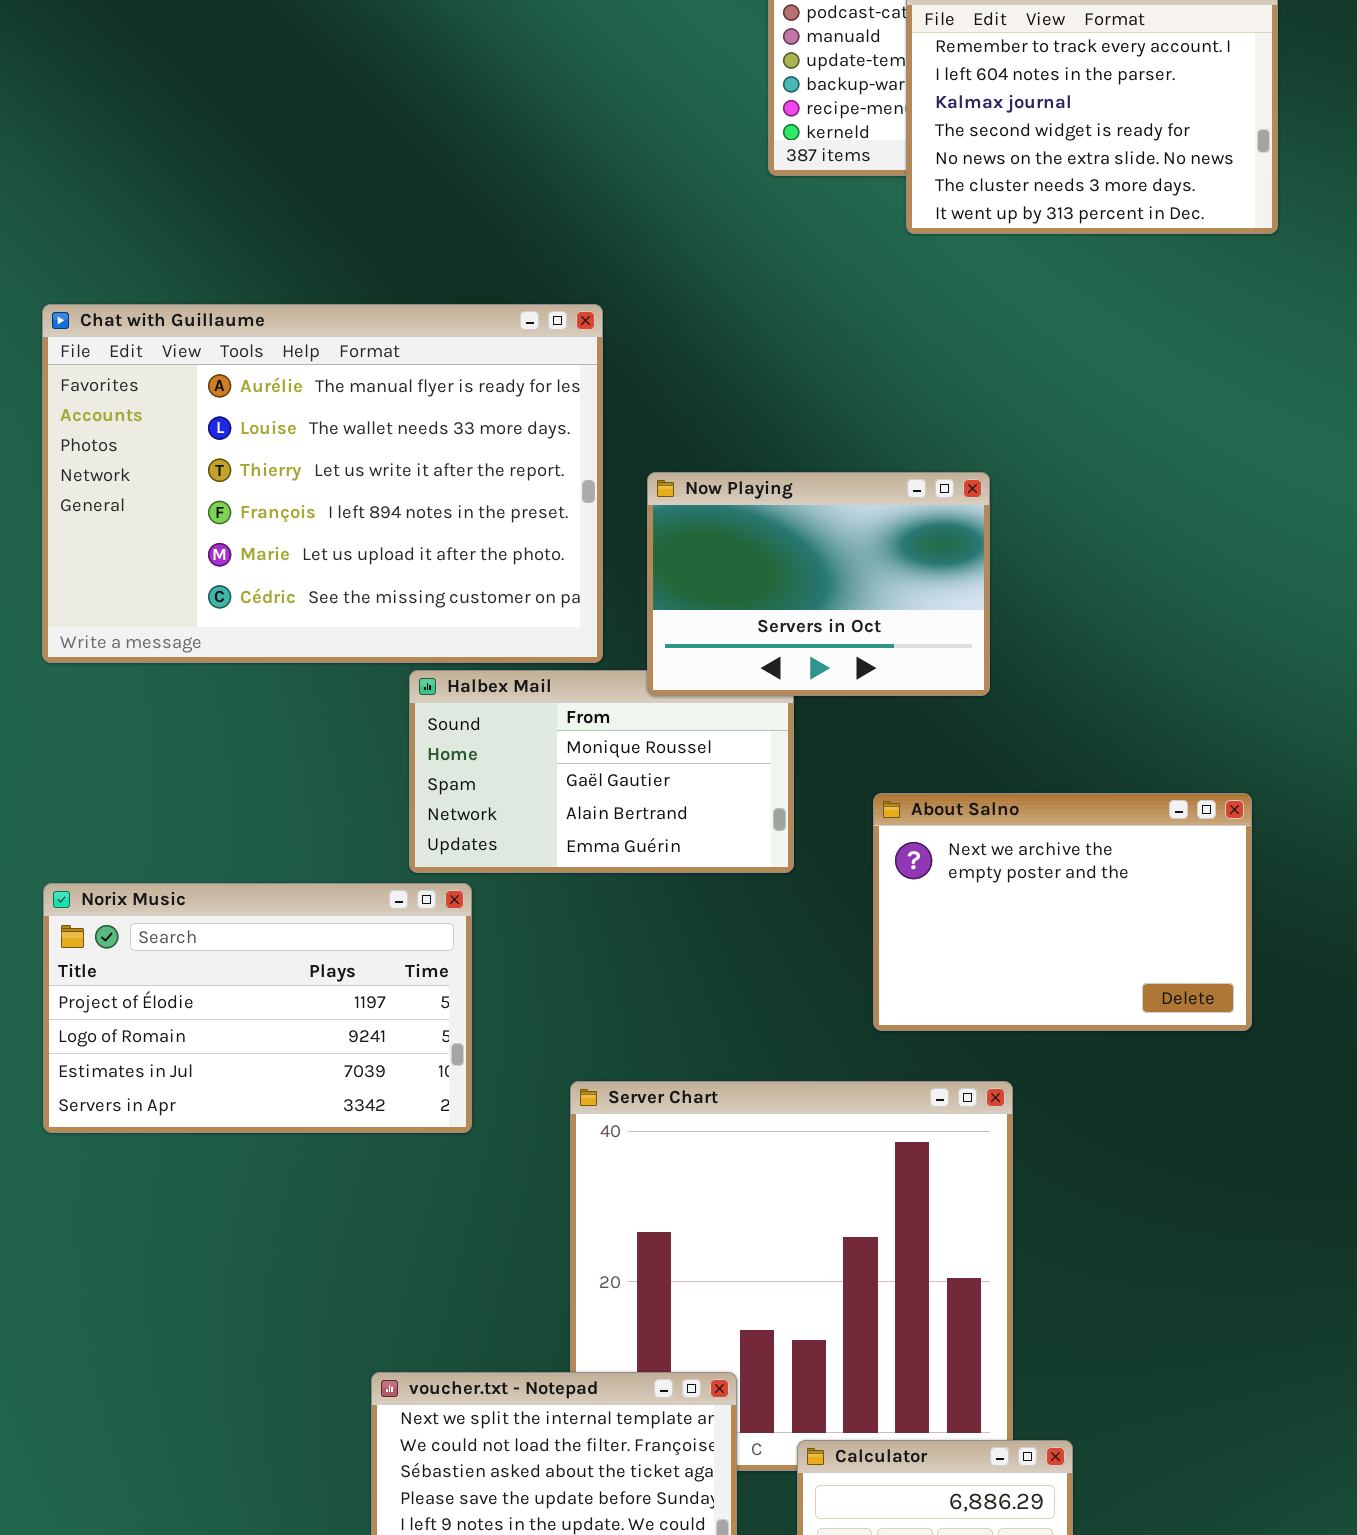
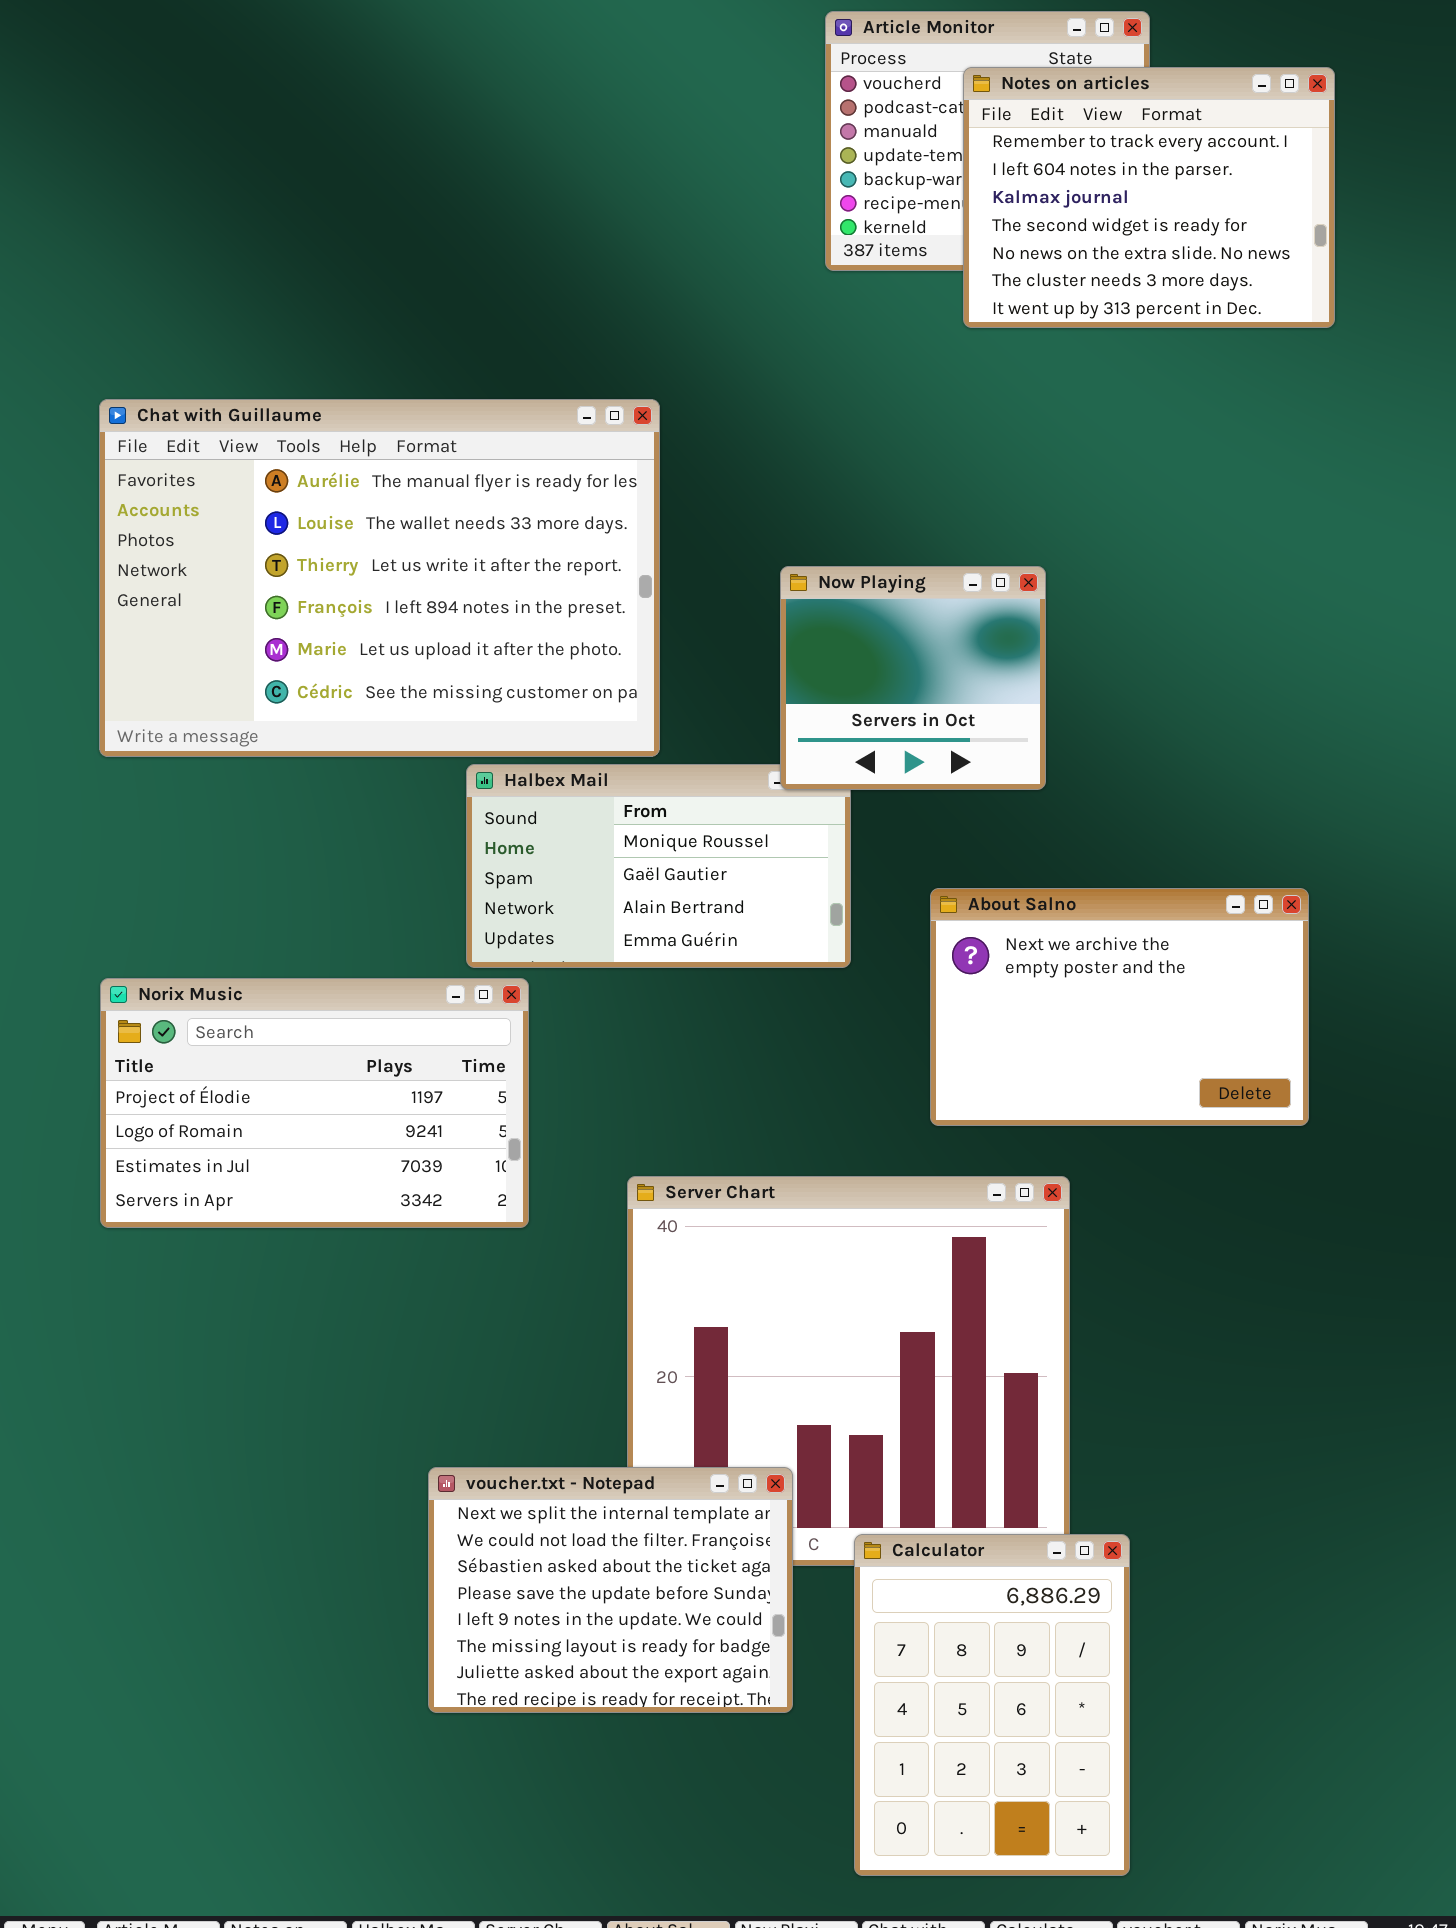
Now Playing: [647,472,990,696] -> [780,566,1046,790], resized

